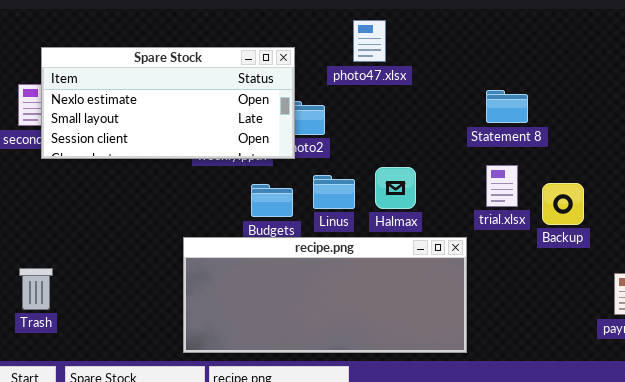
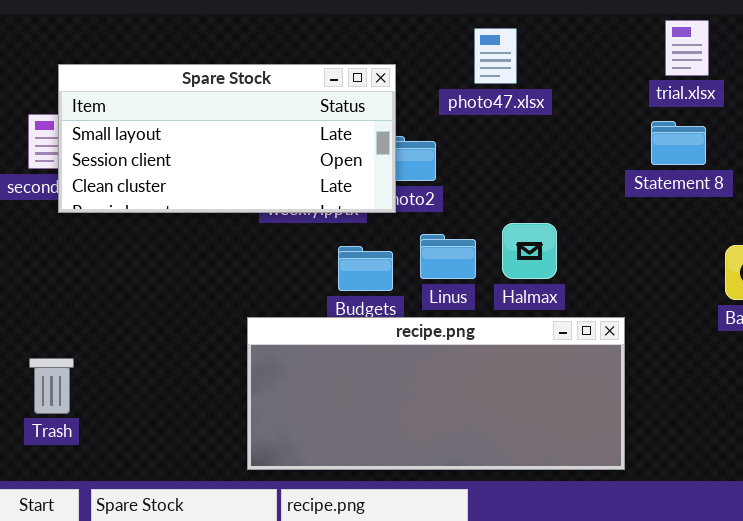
Spare Stock: [41,47,295,159] -> [58,64,396,213], scrolled down 1 row
trial.xlsx: [486,165,518,207] -> [665,20,709,76], moved

